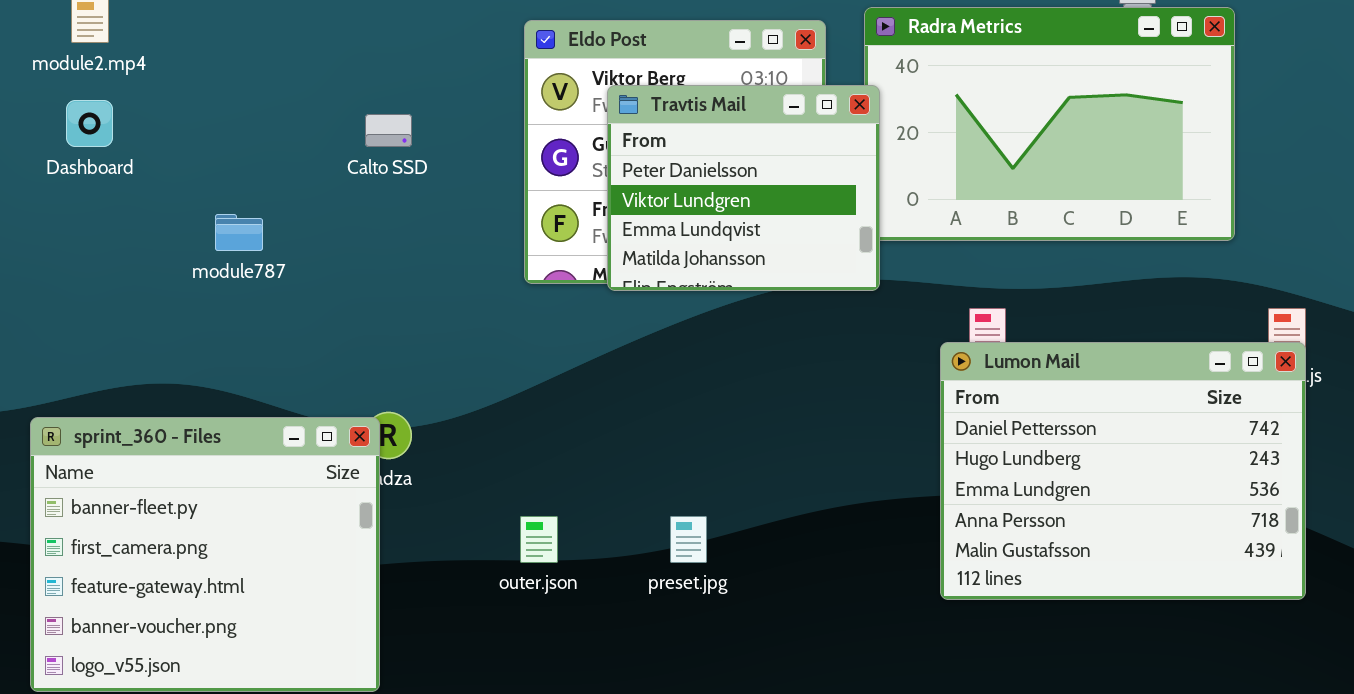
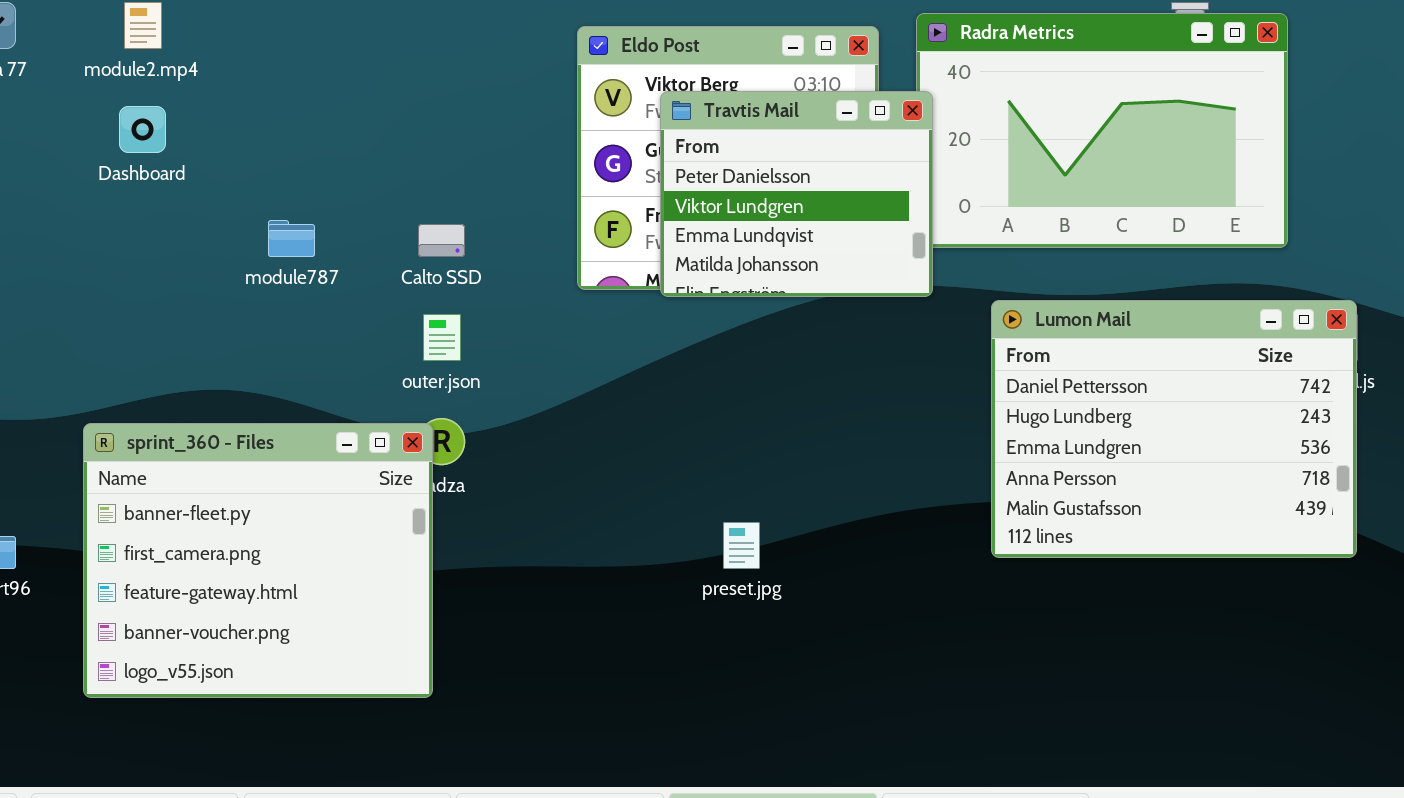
Calto SSD: [365,114,412,147] -> [418,224,465,257], moved
Lumon Mail: [940,342,1306,600] -> [991,300,1357,558], moved
outer.json: [520,516,558,563] -> [423,314,461,361], moved

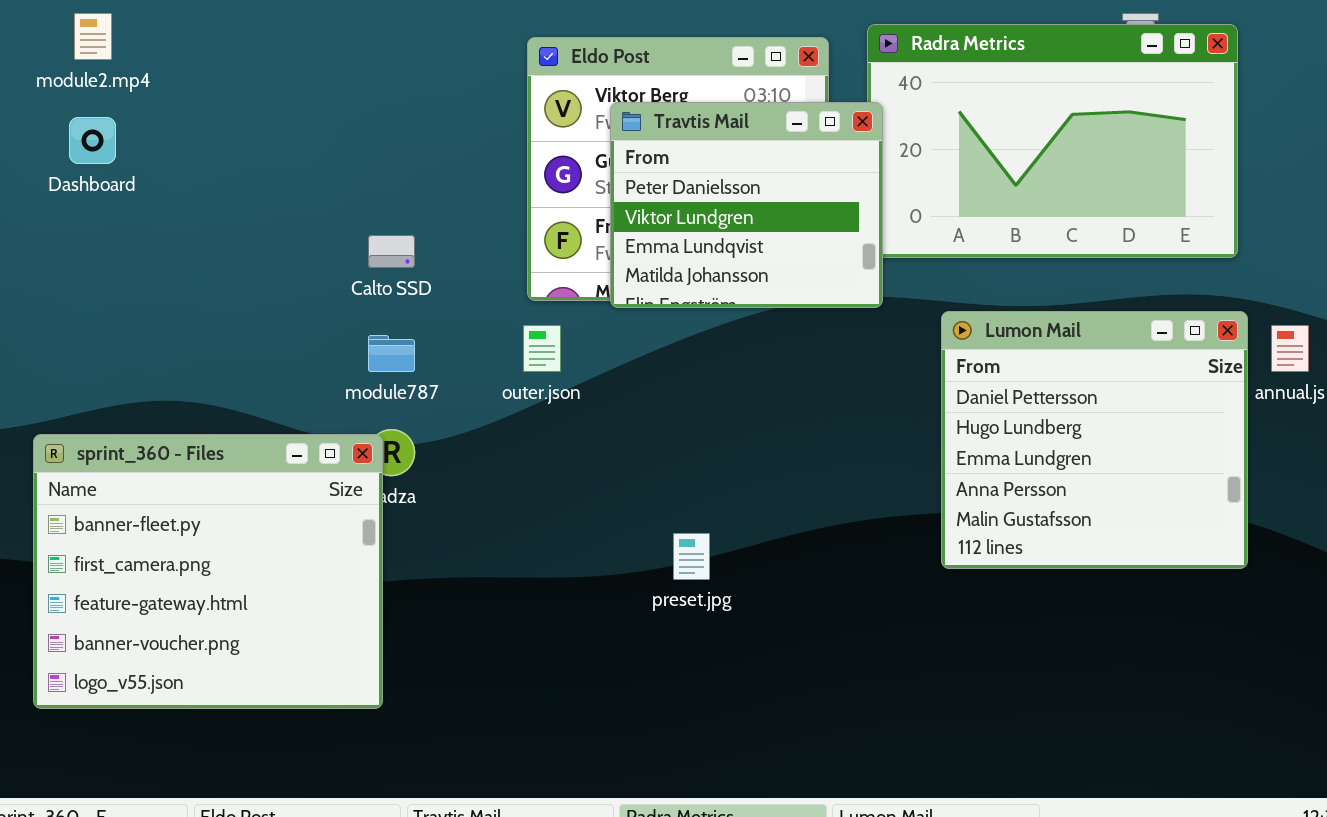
module787: [268,220,315,257] -> [368,335,415,372], moved
Lumon Mail: [991,300,1357,558] -> [941,311,1248,569], resized
outer.json: [423,314,461,361] -> [523,325,561,372], moved

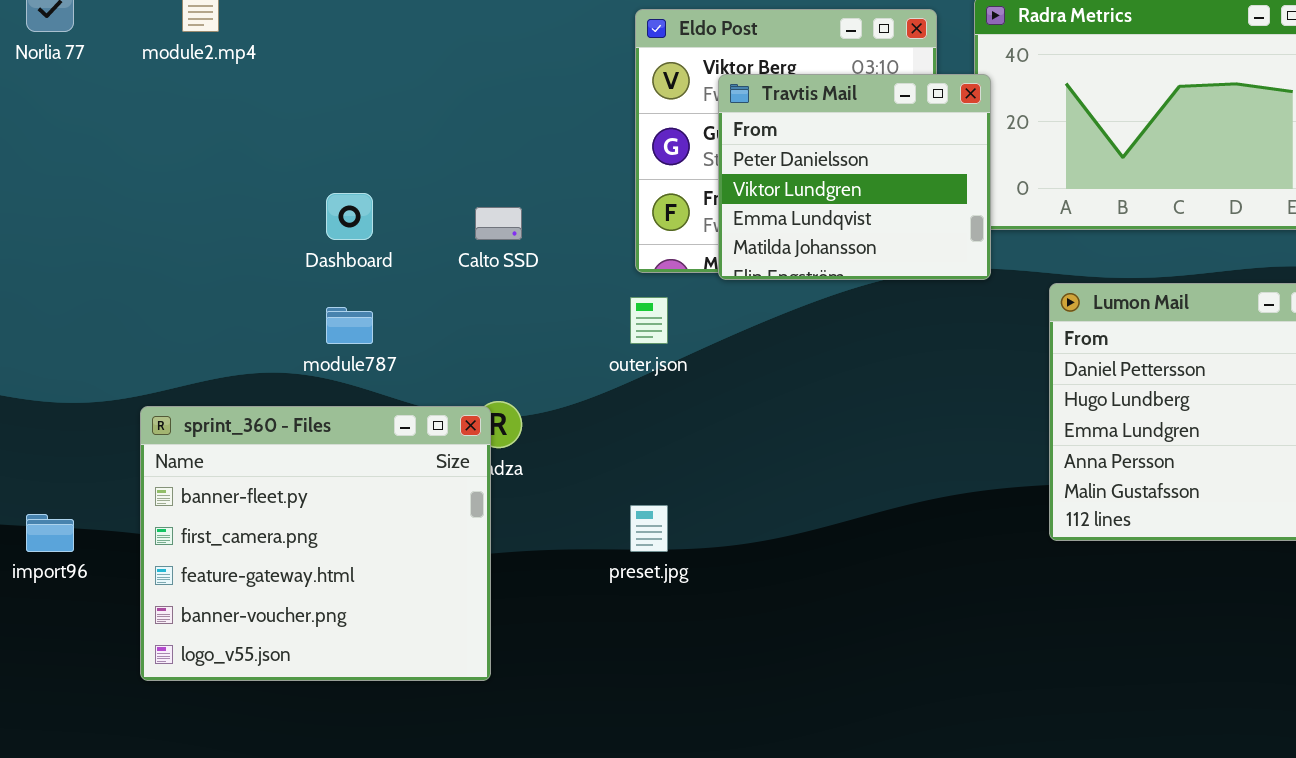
Dashboard: [69,117,116,164] -> [326,193,373,240], moved
module787: [368,335,415,372] -> [326,307,373,344], moved
preset.jpg: [673,533,710,580] -> [630,505,668,552], moved

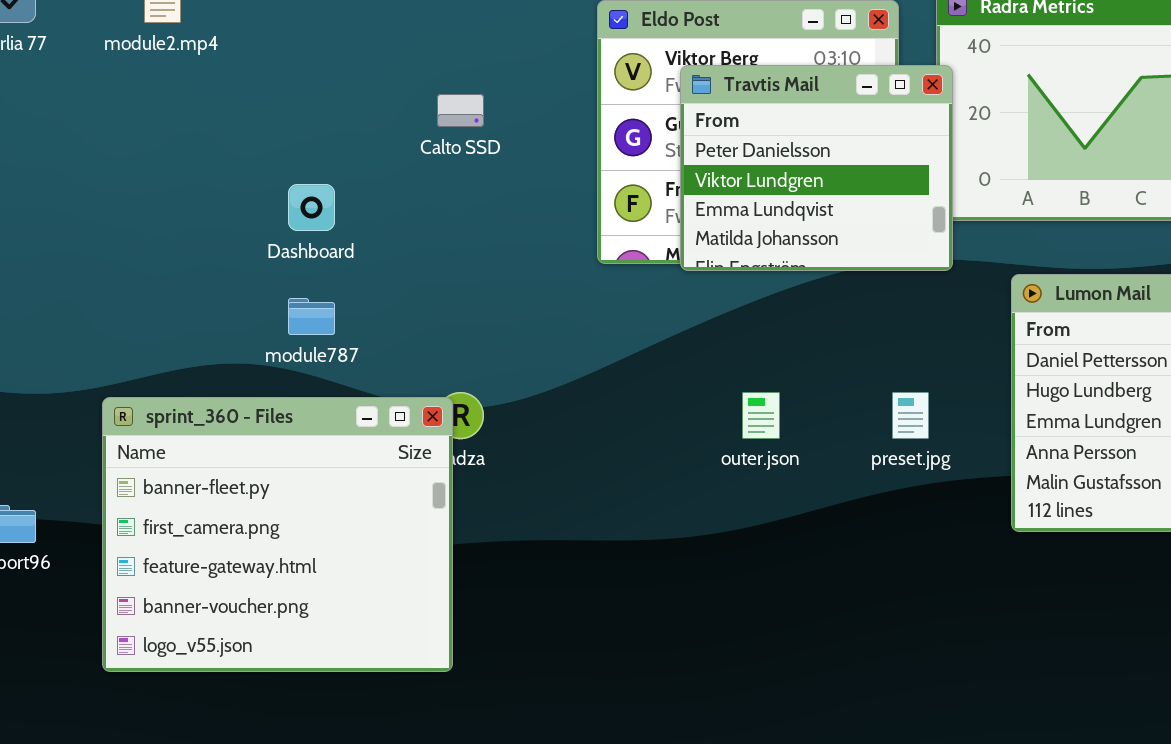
Calto SSD: [475,207,522,240] -> [437,94,484,127], moved
outer.json: [630,297,668,344] -> [742,392,780,439], moved
preset.jpg: [630,505,668,552] -> [892,392,929,439], moved

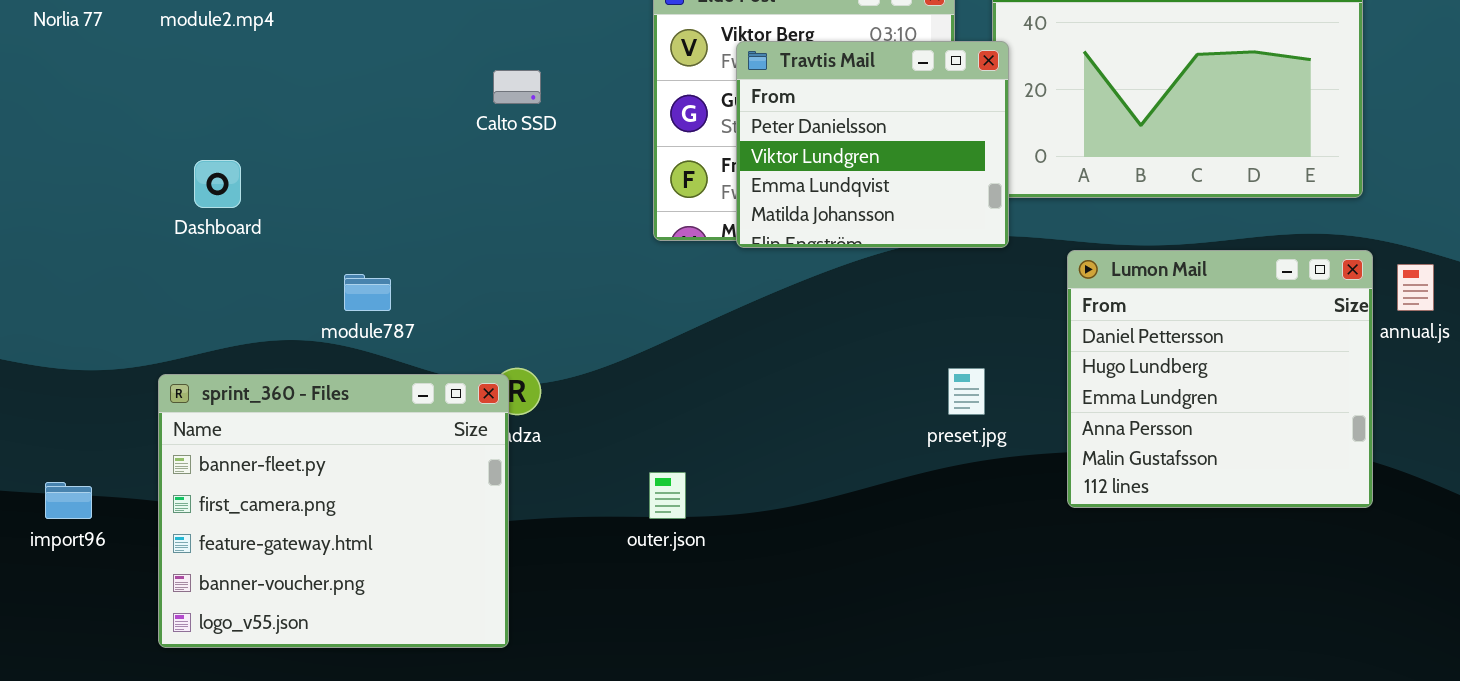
Dashboard: [288,184,335,231] -> [194,160,241,208], moved
outer.json: [742,392,780,439] -> [649,472,686,519], moved

